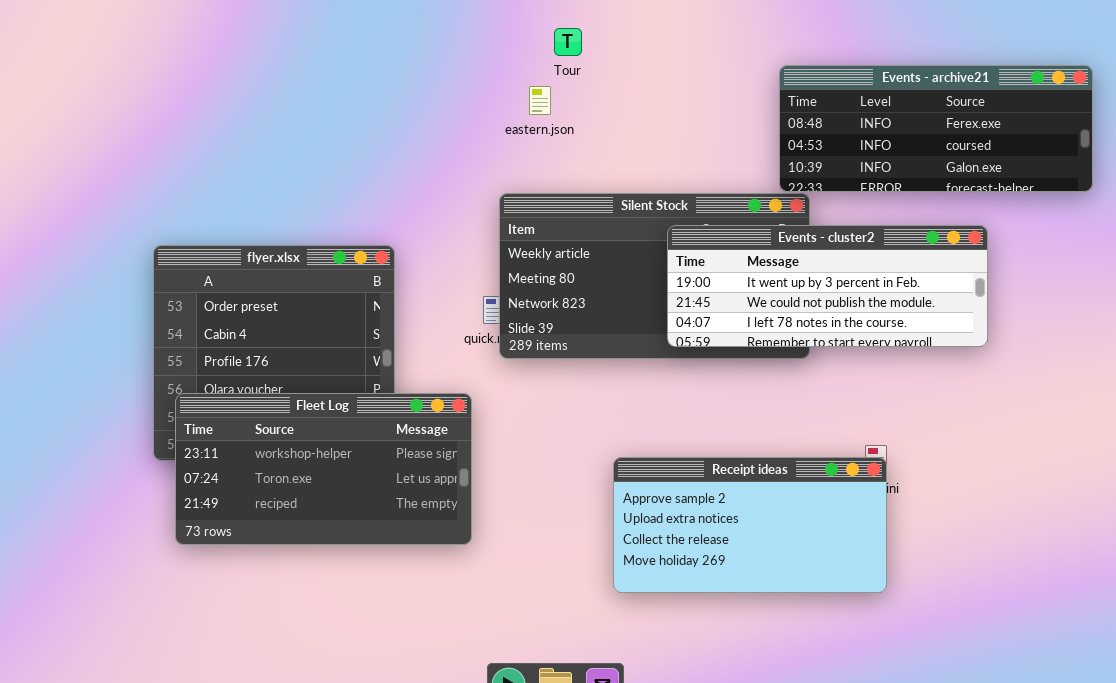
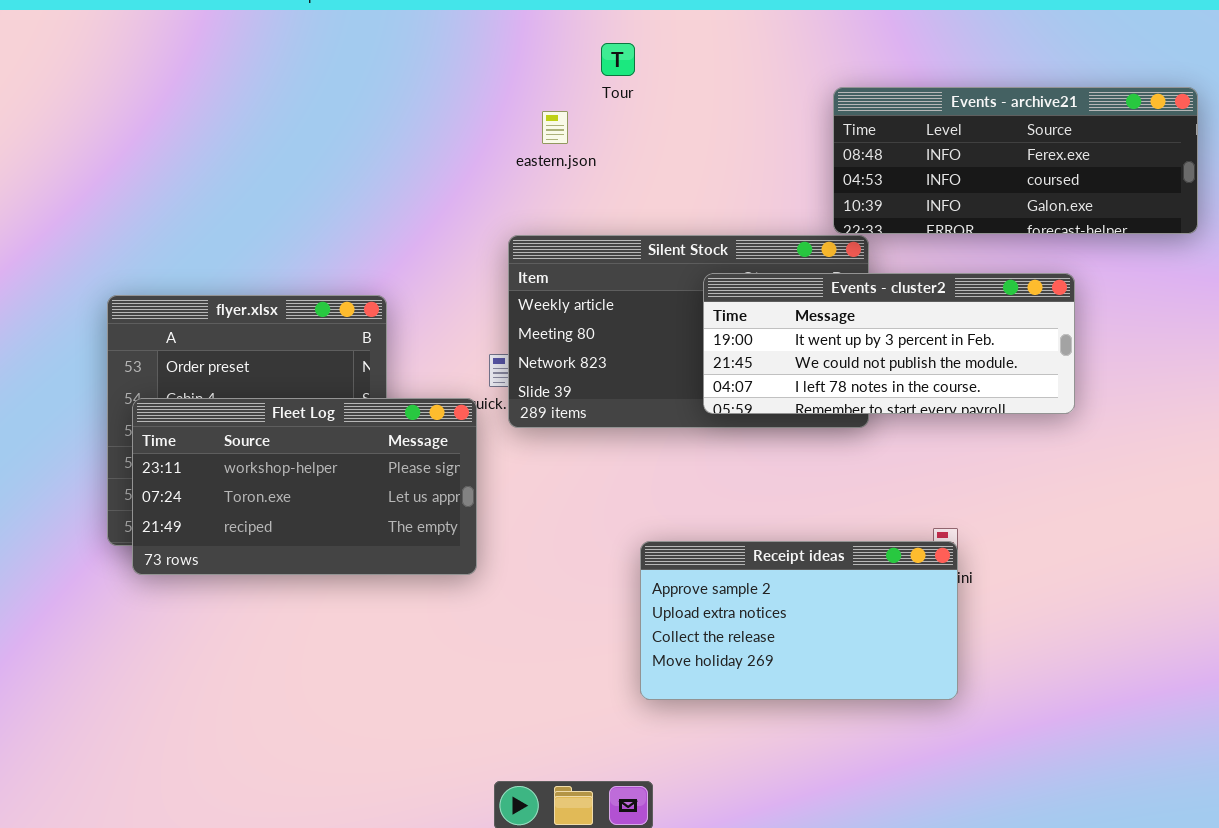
Tour: [554,28,582,56] -> [601,43,635,76], moved
Fleet Log: [175,393,472,545] -> [132,398,477,575], moved

